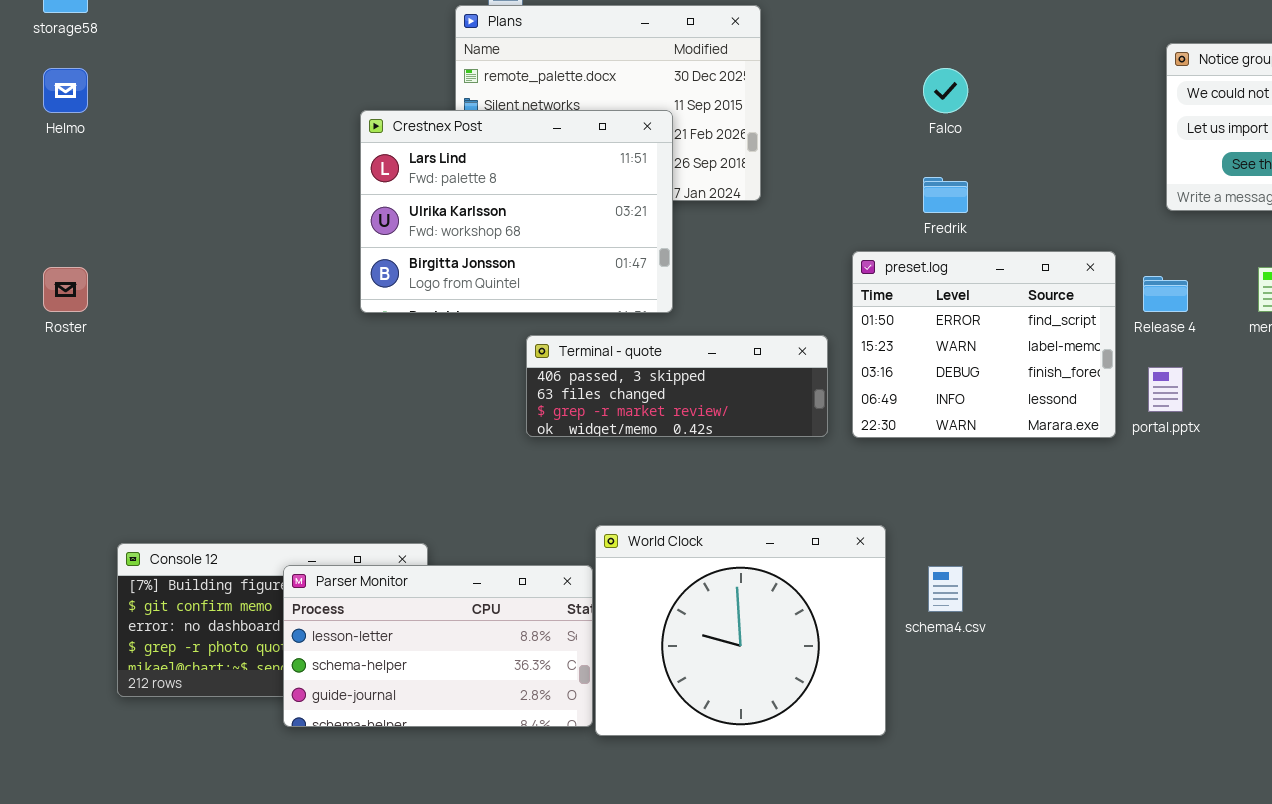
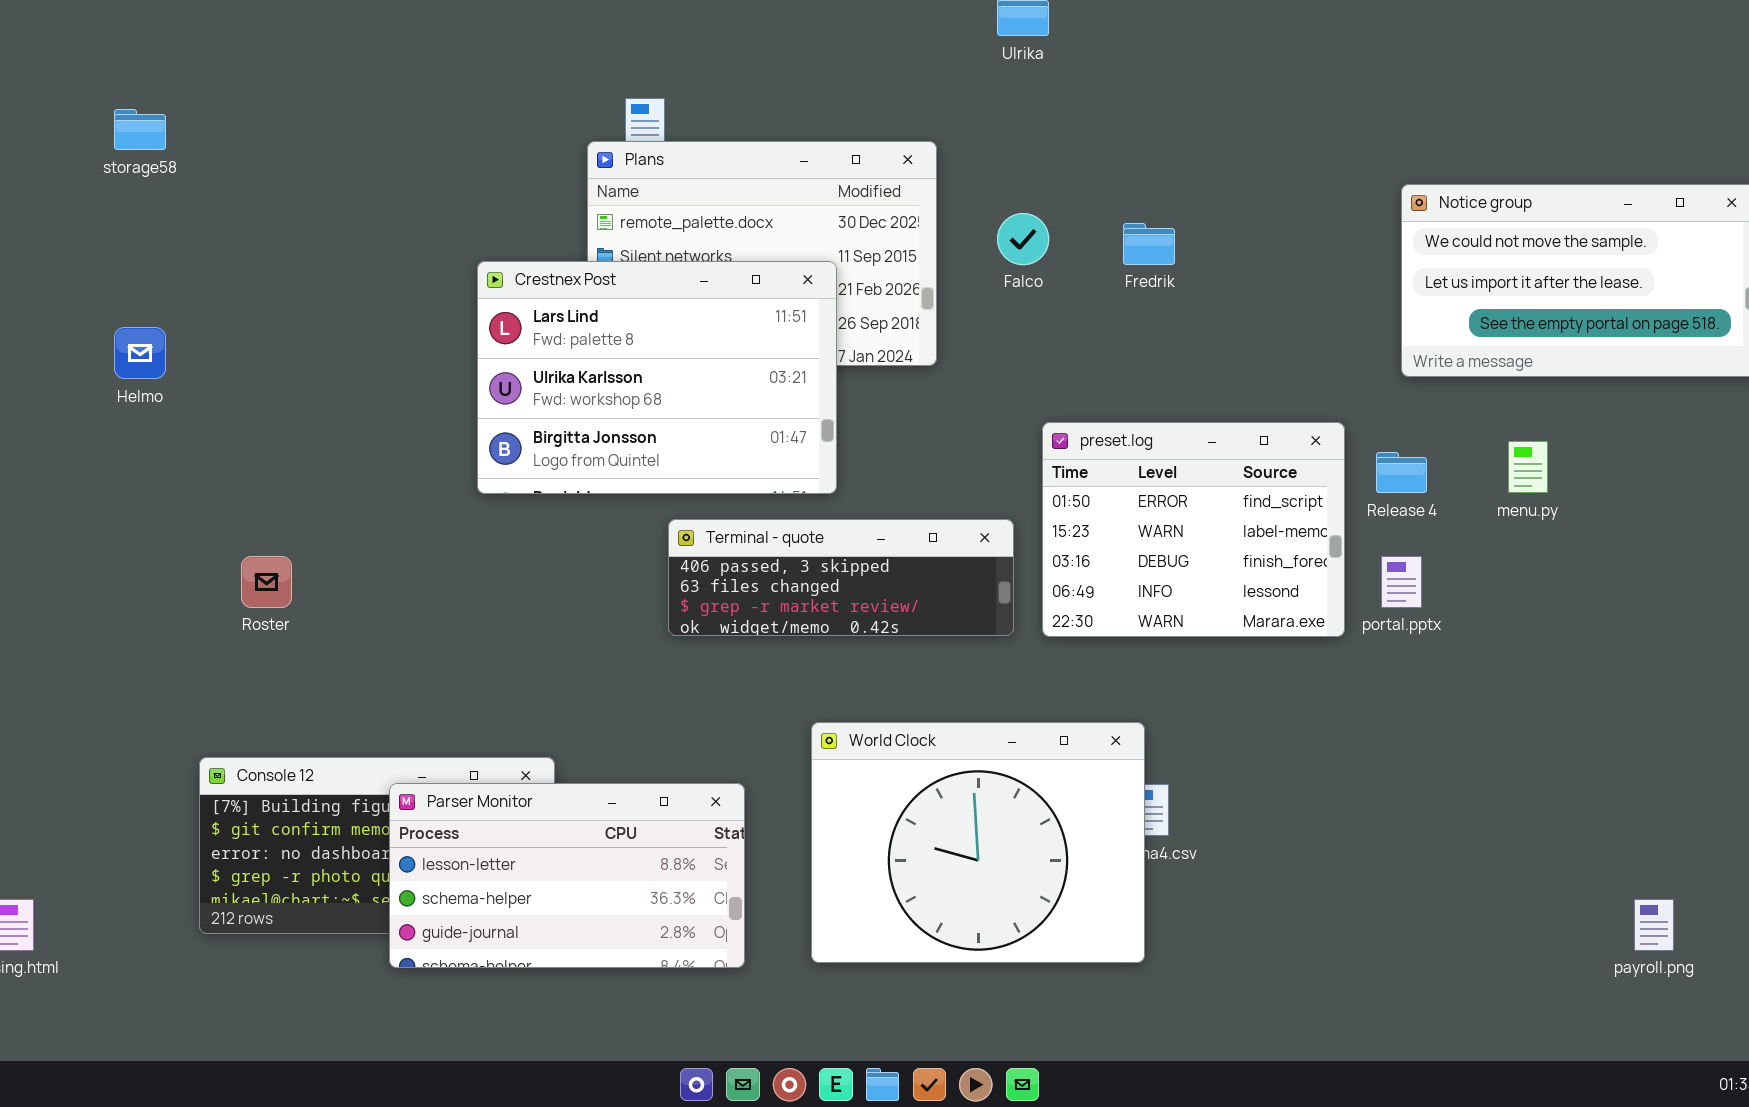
Helmo: [43,68,88,113] -> [114,327,166,379], moved
Falco: [923,68,968,113] -> [997,213,1049,265], moved
Fredrik: [923,177,968,213] -> [1123,223,1175,265], moved
Roster: [43,267,88,312] -> [241,556,292,608], moved
World Clock: [595,525,886,736] -> [811,722,1145,963], moved

